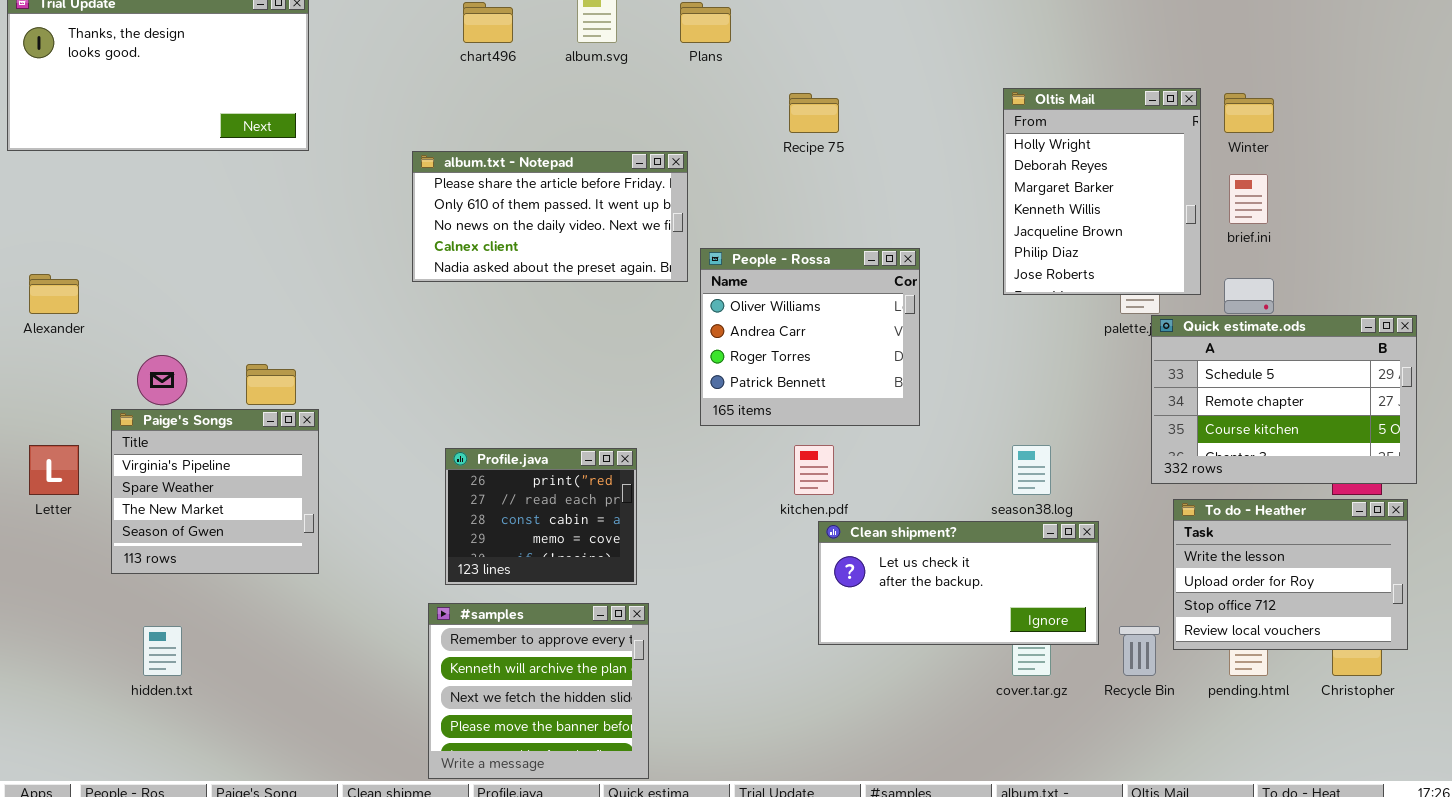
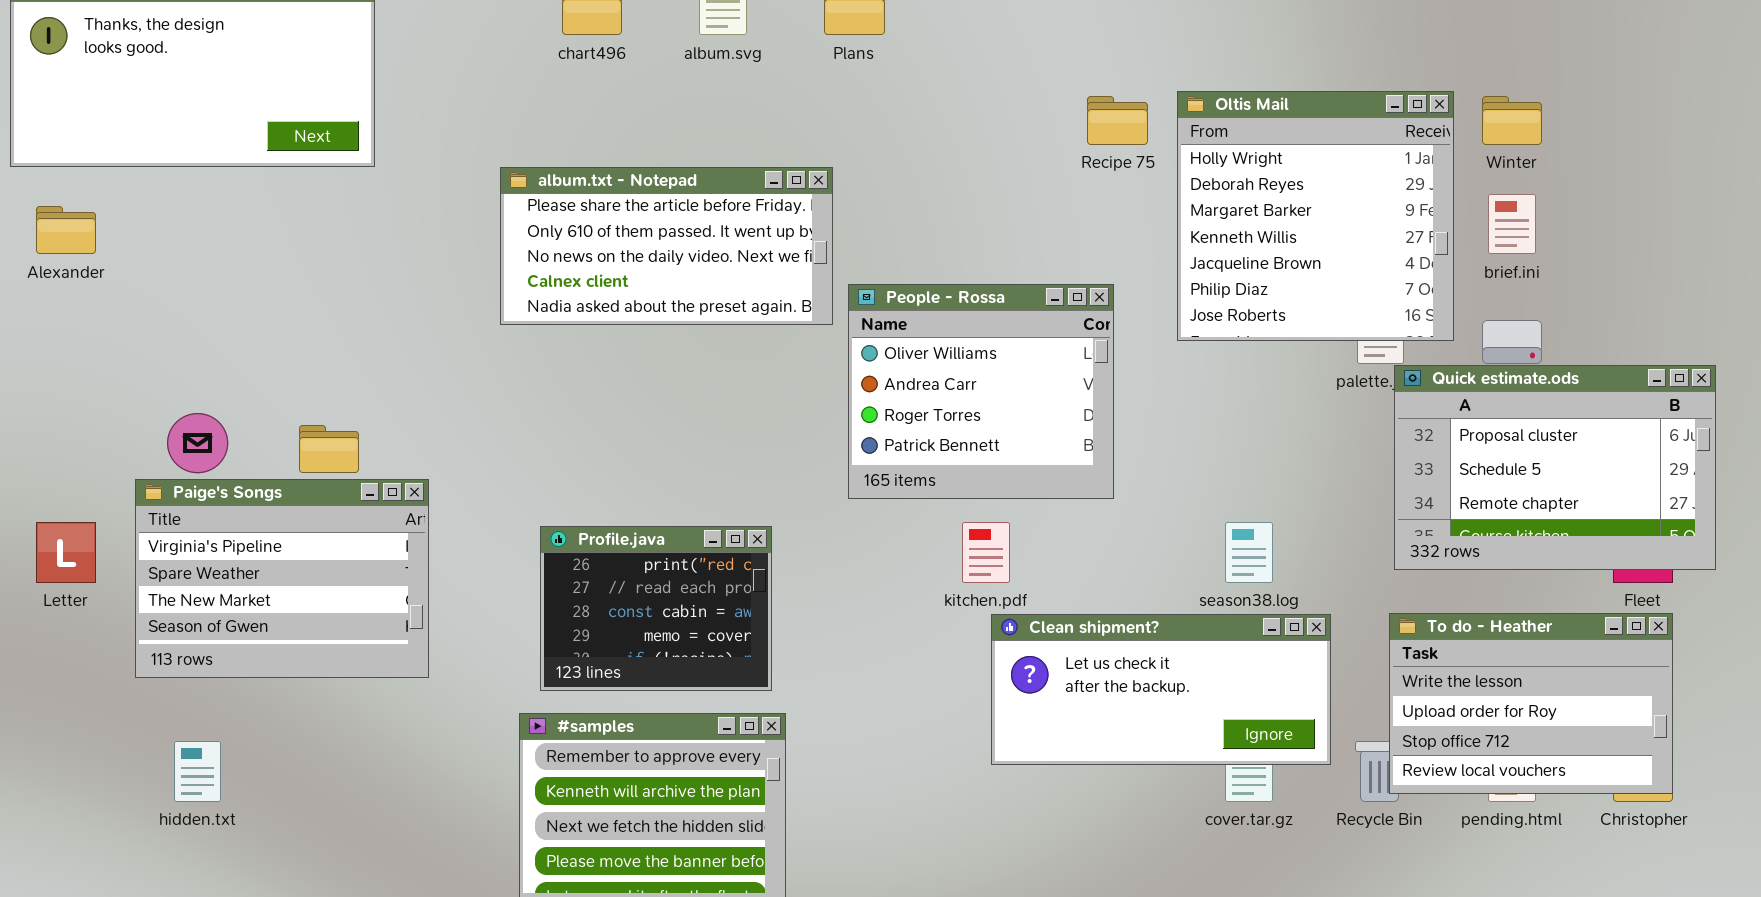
Oltis Mail: [1003,88,1201,295] -> [1177,91,1454,341], resized
Recipe 75: [789,93,839,133] -> [1087,96,1148,145], moved
Alexander: [29,274,79,314] -> [36,206,96,254], moved
Quick estimate.ods: [1151,315,1417,484] -> [1394,365,1716,570], scrolled up 1 row
Paige's Songs: [111,409,319,574] -> [135,479,429,678], resized
To do - Heather: [1173,499,1408,650] -> [1389,613,1673,794], moved

